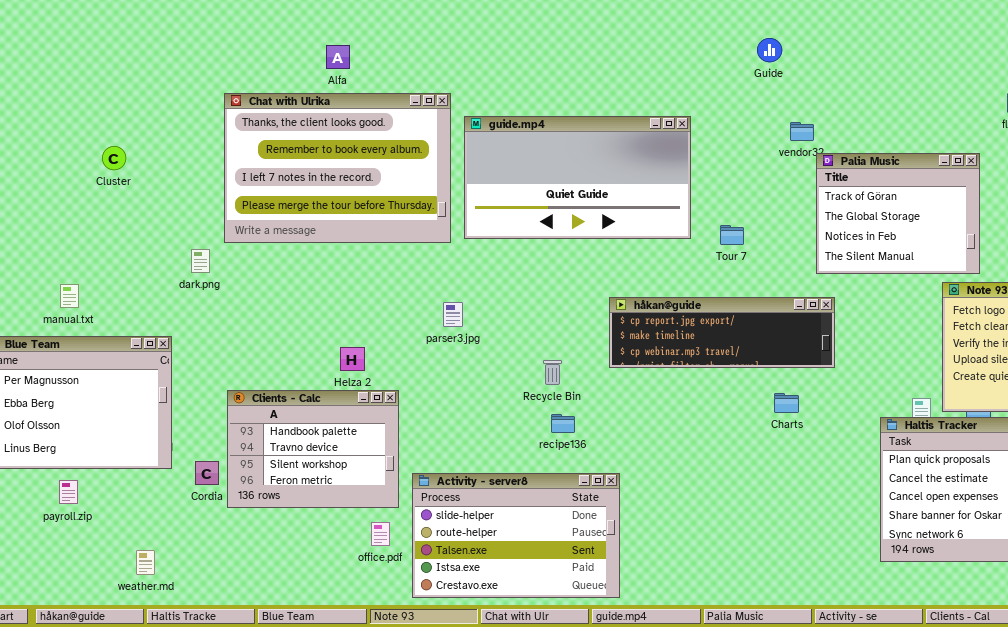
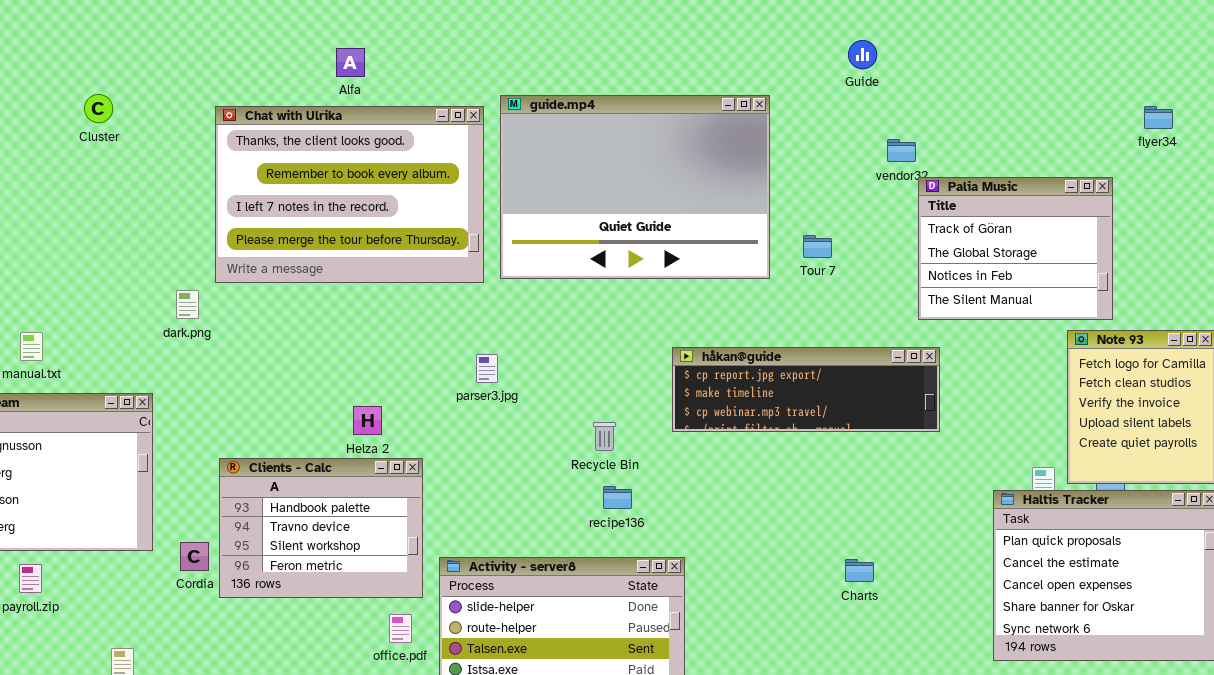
guide.mp4: [464,116,691,239] -> [500,95,770,279], resized
Cluster: [102,146,126,170] -> [84,94,113,123], moved
Tour 7: [720,225,744,245] -> [803,235,832,258], moved
Charts: [774,393,799,413] -> [845,559,874,582], moved

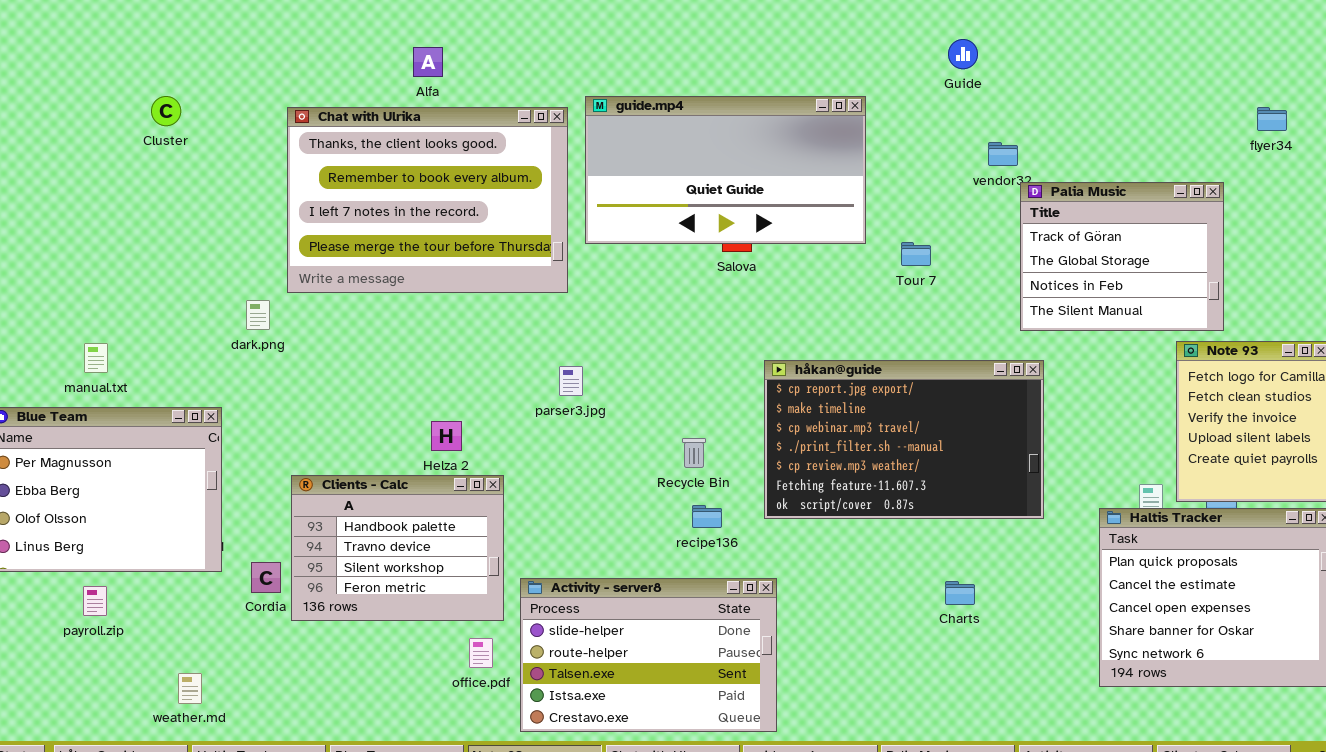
guide.mp4: [500,95,770,279] -> [585,96,866,244], resized
håkan@guide: [672,347,940,432] -> [764,360,1044,519], resized

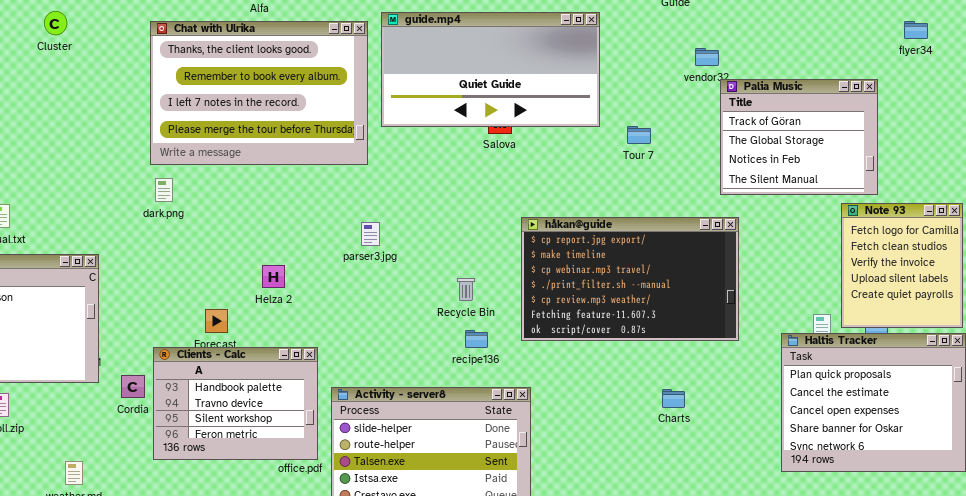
dark.png: [246,300,270,330] -> [155,178,173,202], moved
Clients - Calc: [291,475,504,621] -> [153,347,318,460], moved

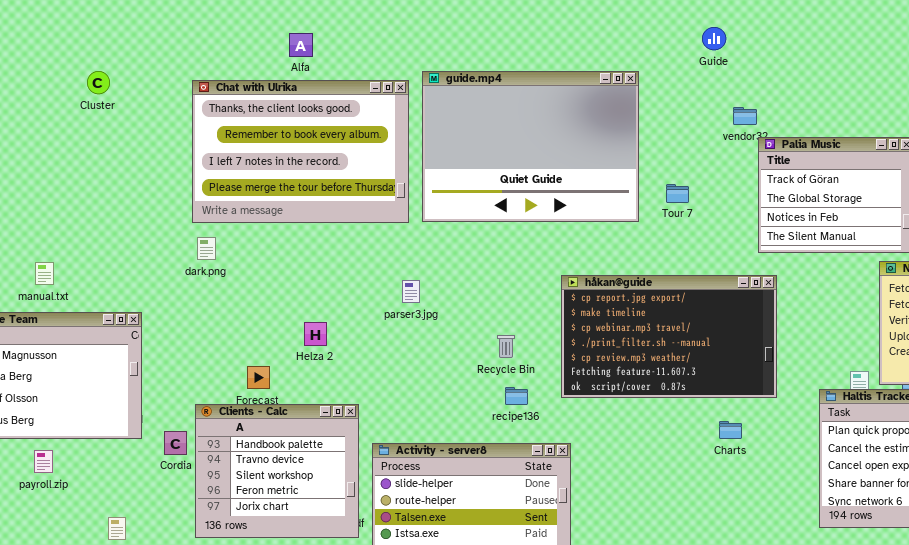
guide.mp4: [381,12,600,127] -> [422,71,639,222], resized
Clients - Calc: [153,347,318,460] -> [195,404,359,538], resized
Charts: [662,389,685,408] -> [719,421,742,439], moved

